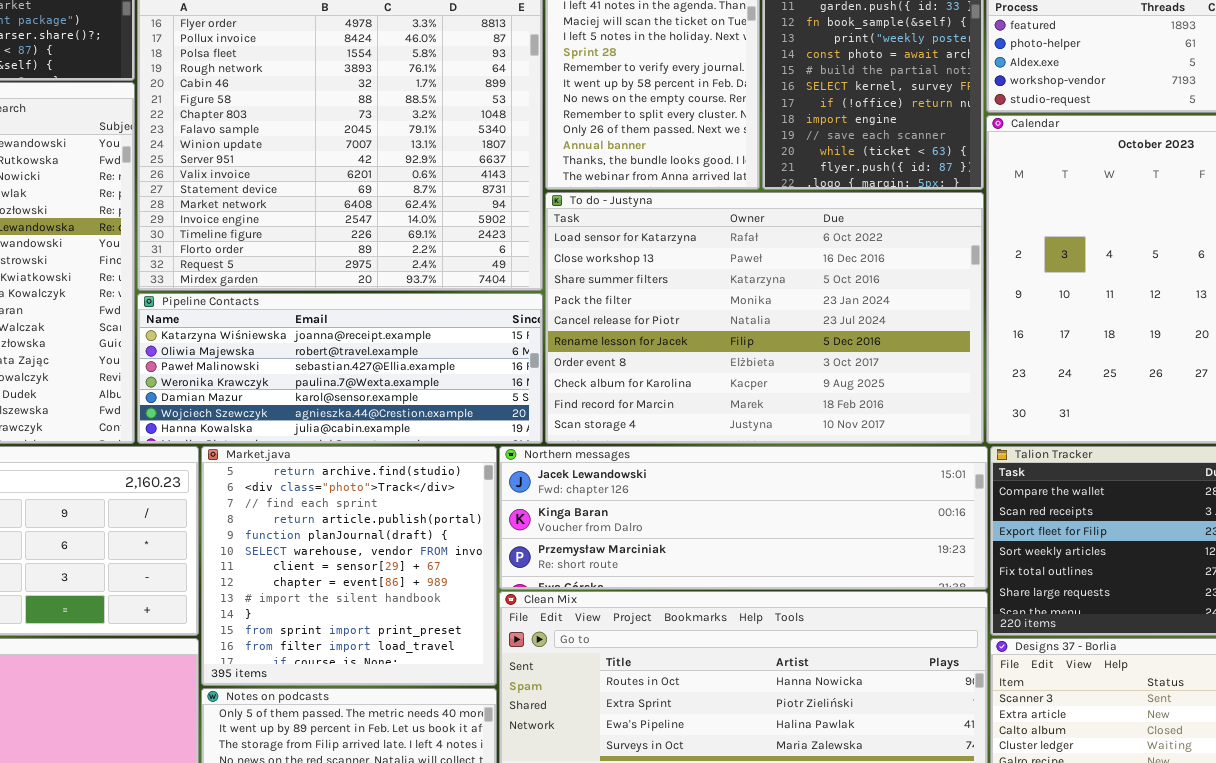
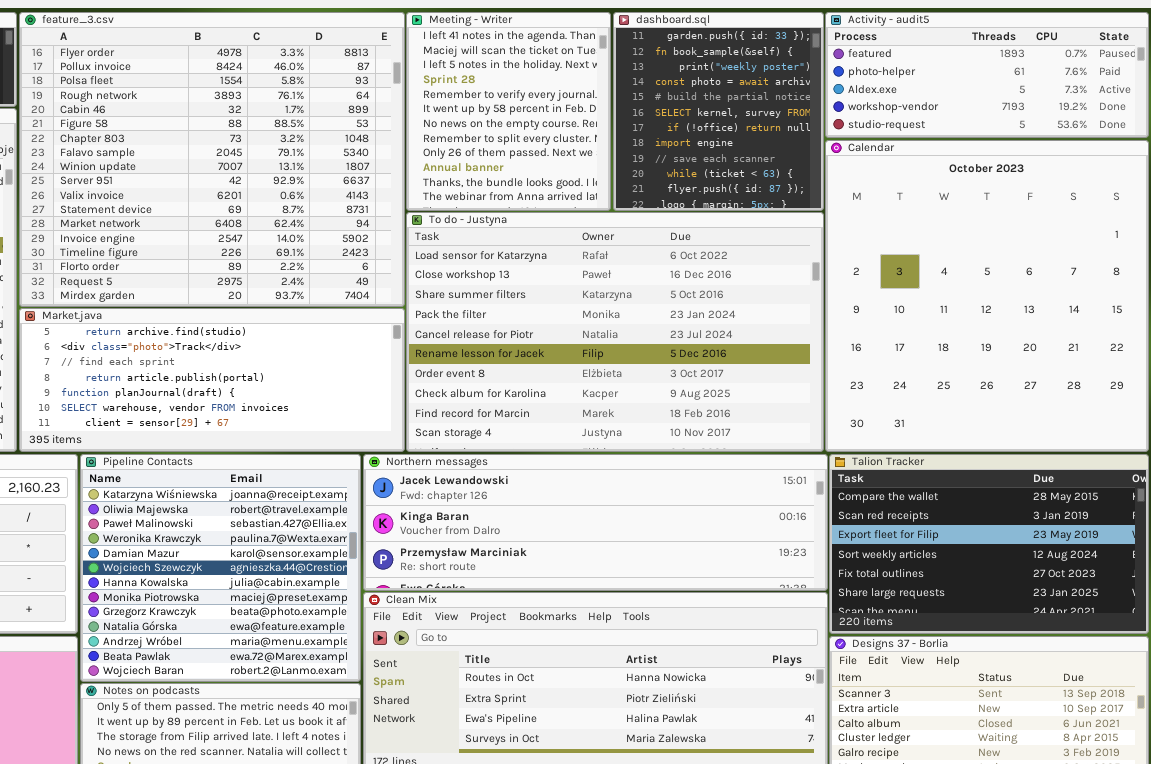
Pipeline Contacts: [137,293,543,444] -> [80,454,361,682], moved, resized
Market.java: [201,446,497,686] -> [19,308,405,452], moved, resized

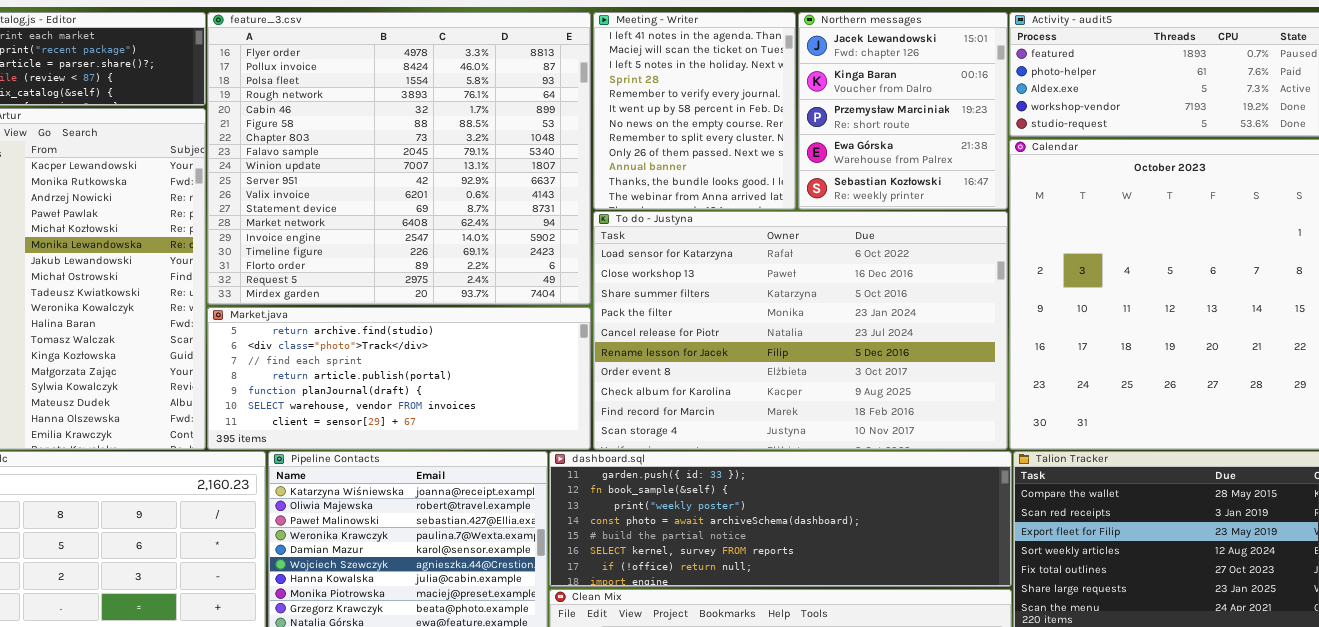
dashboard.sql: [613,12,824,211] -> [549,451,1012,587], moved, resized
Northern messages: [363,454,828,591] -> [798,12,1008,210], moved, resized

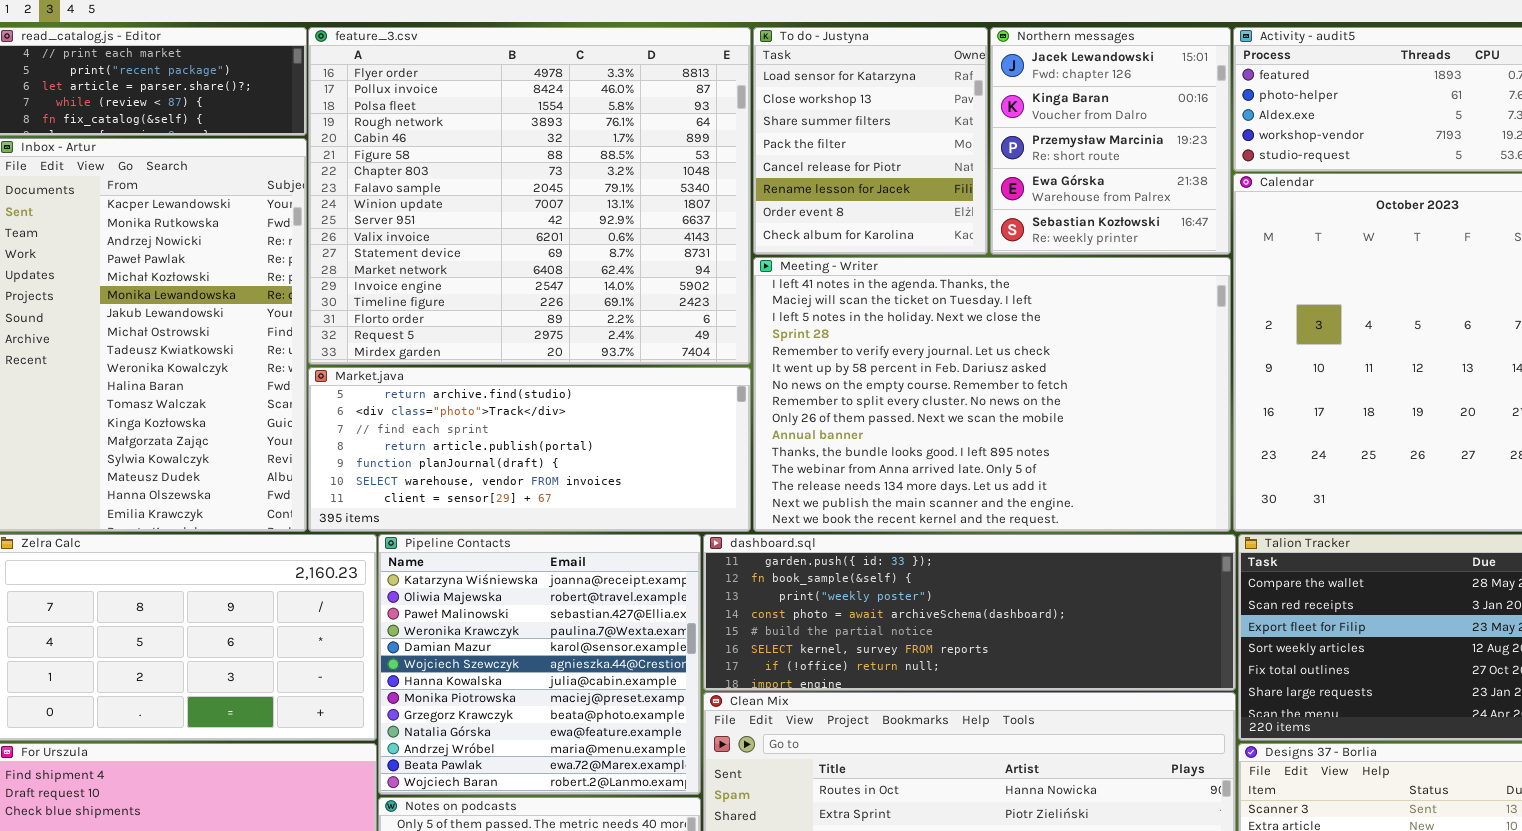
Meeting - Writer: [593,12,796,210] -> [753,257,1231,532], moved, resized
To do - Justyna: [593,211,1008,450] -> [753,27,988,255], moved, resized

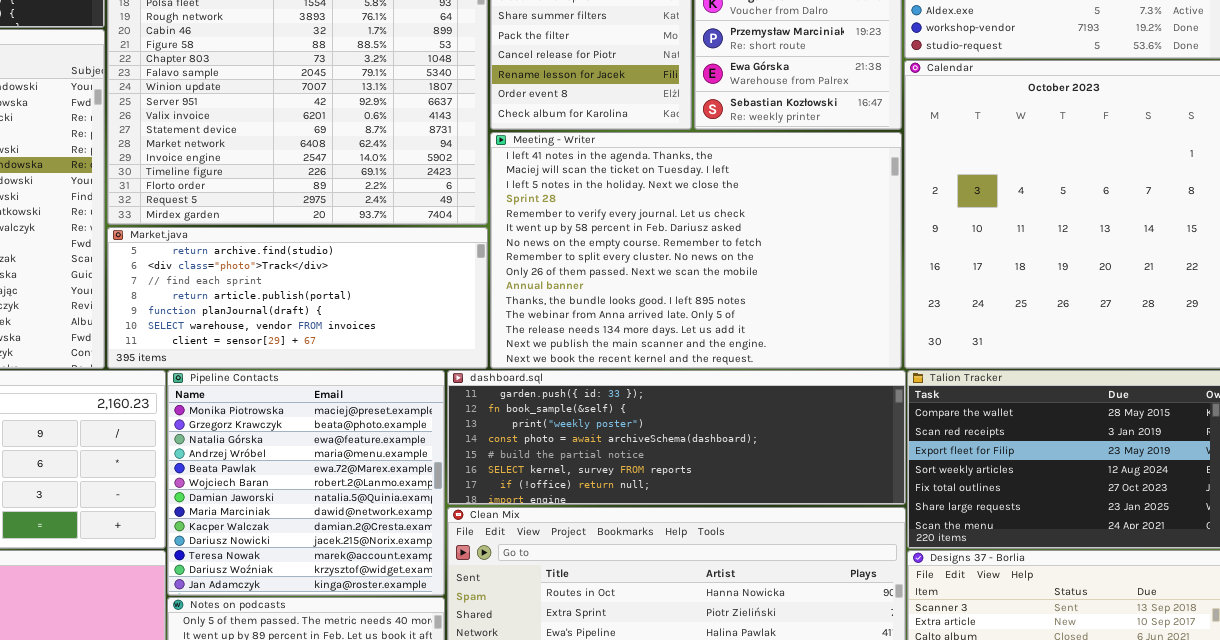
Pipeline Contacts: [378,534,701,795] -> [167,370,445,596], scrolled down 7 rows

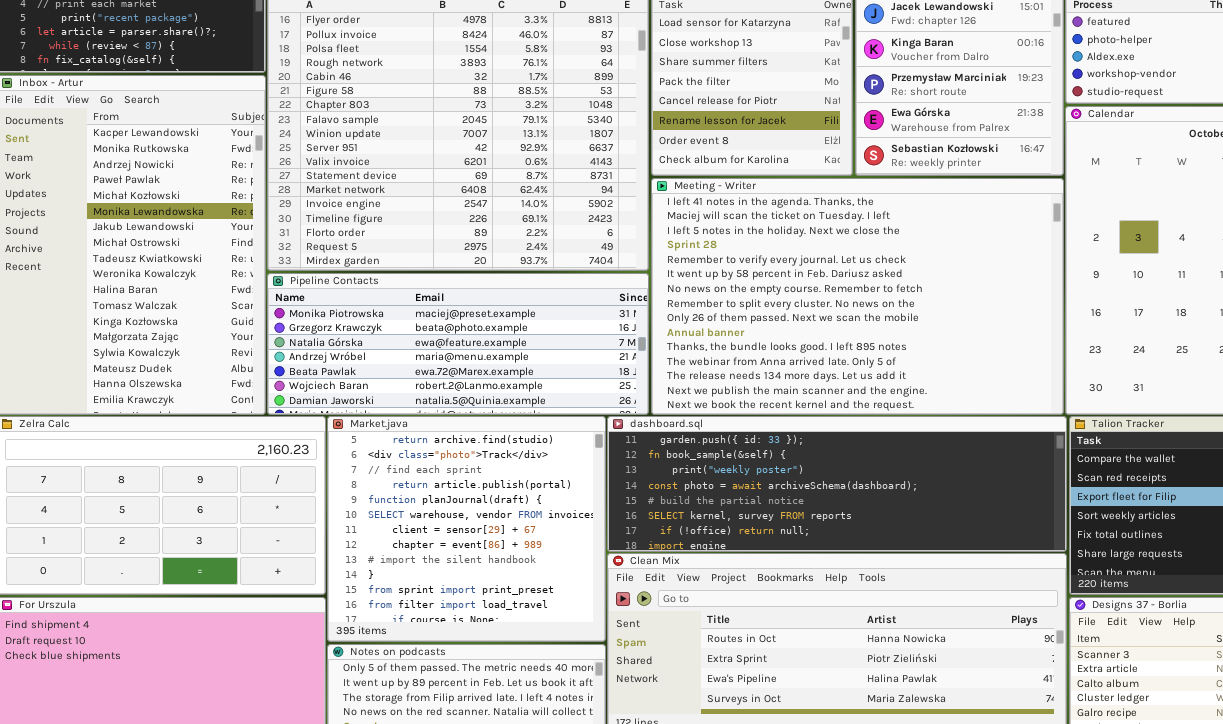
Market.java: [107,227,488,369] -> [327,416,606,642], moved, resized
Pipeline Contacts: [167,370,445,596] -> [267,273,649,415], moved, resized

